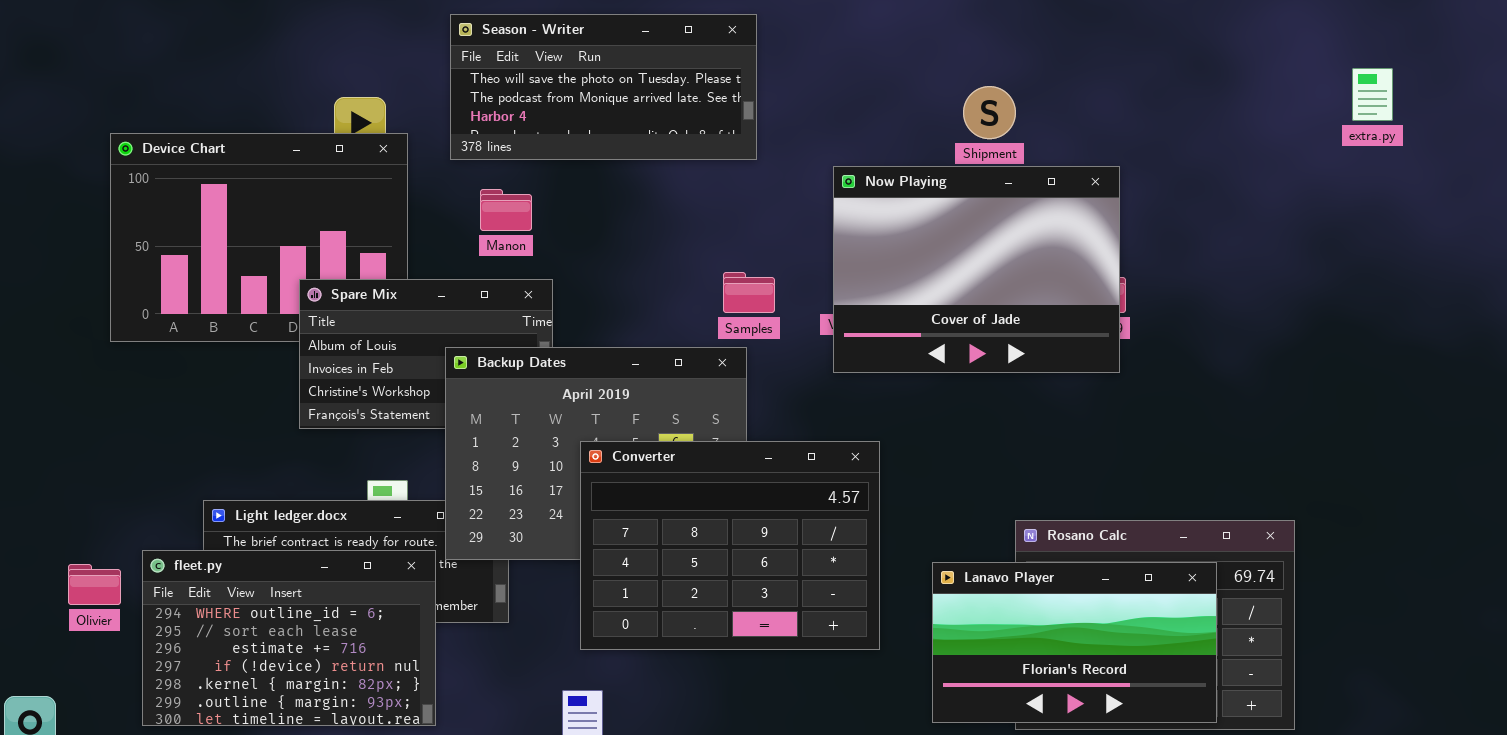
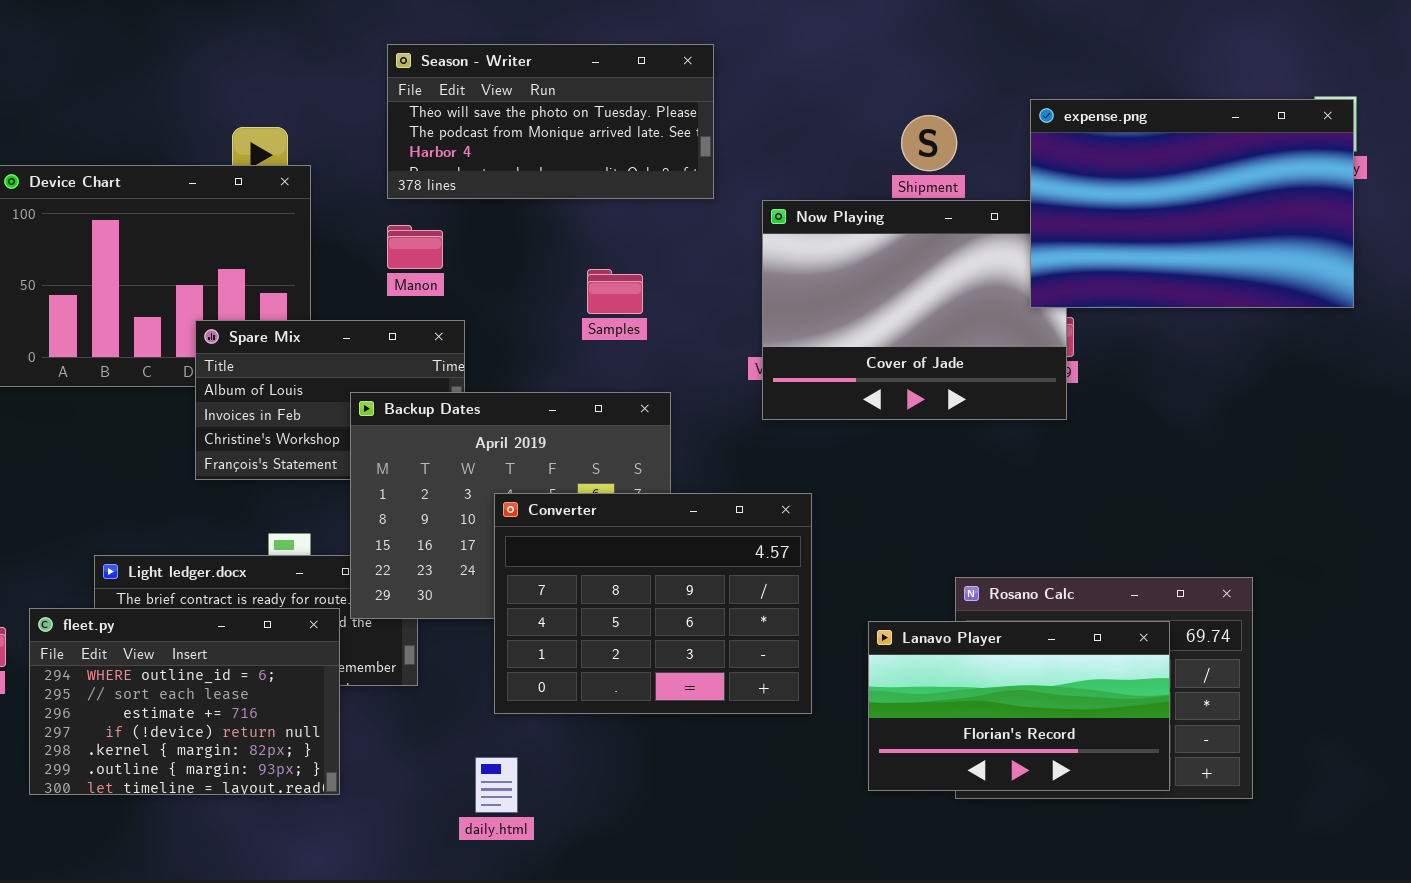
Season - Writer: [450,14,757,160] -> [387,44,714,199], moved
expense.png: none -> [1030,99,1354,308], opened
Samples: [723,272,775,313] -> [587,269,643,314], moved

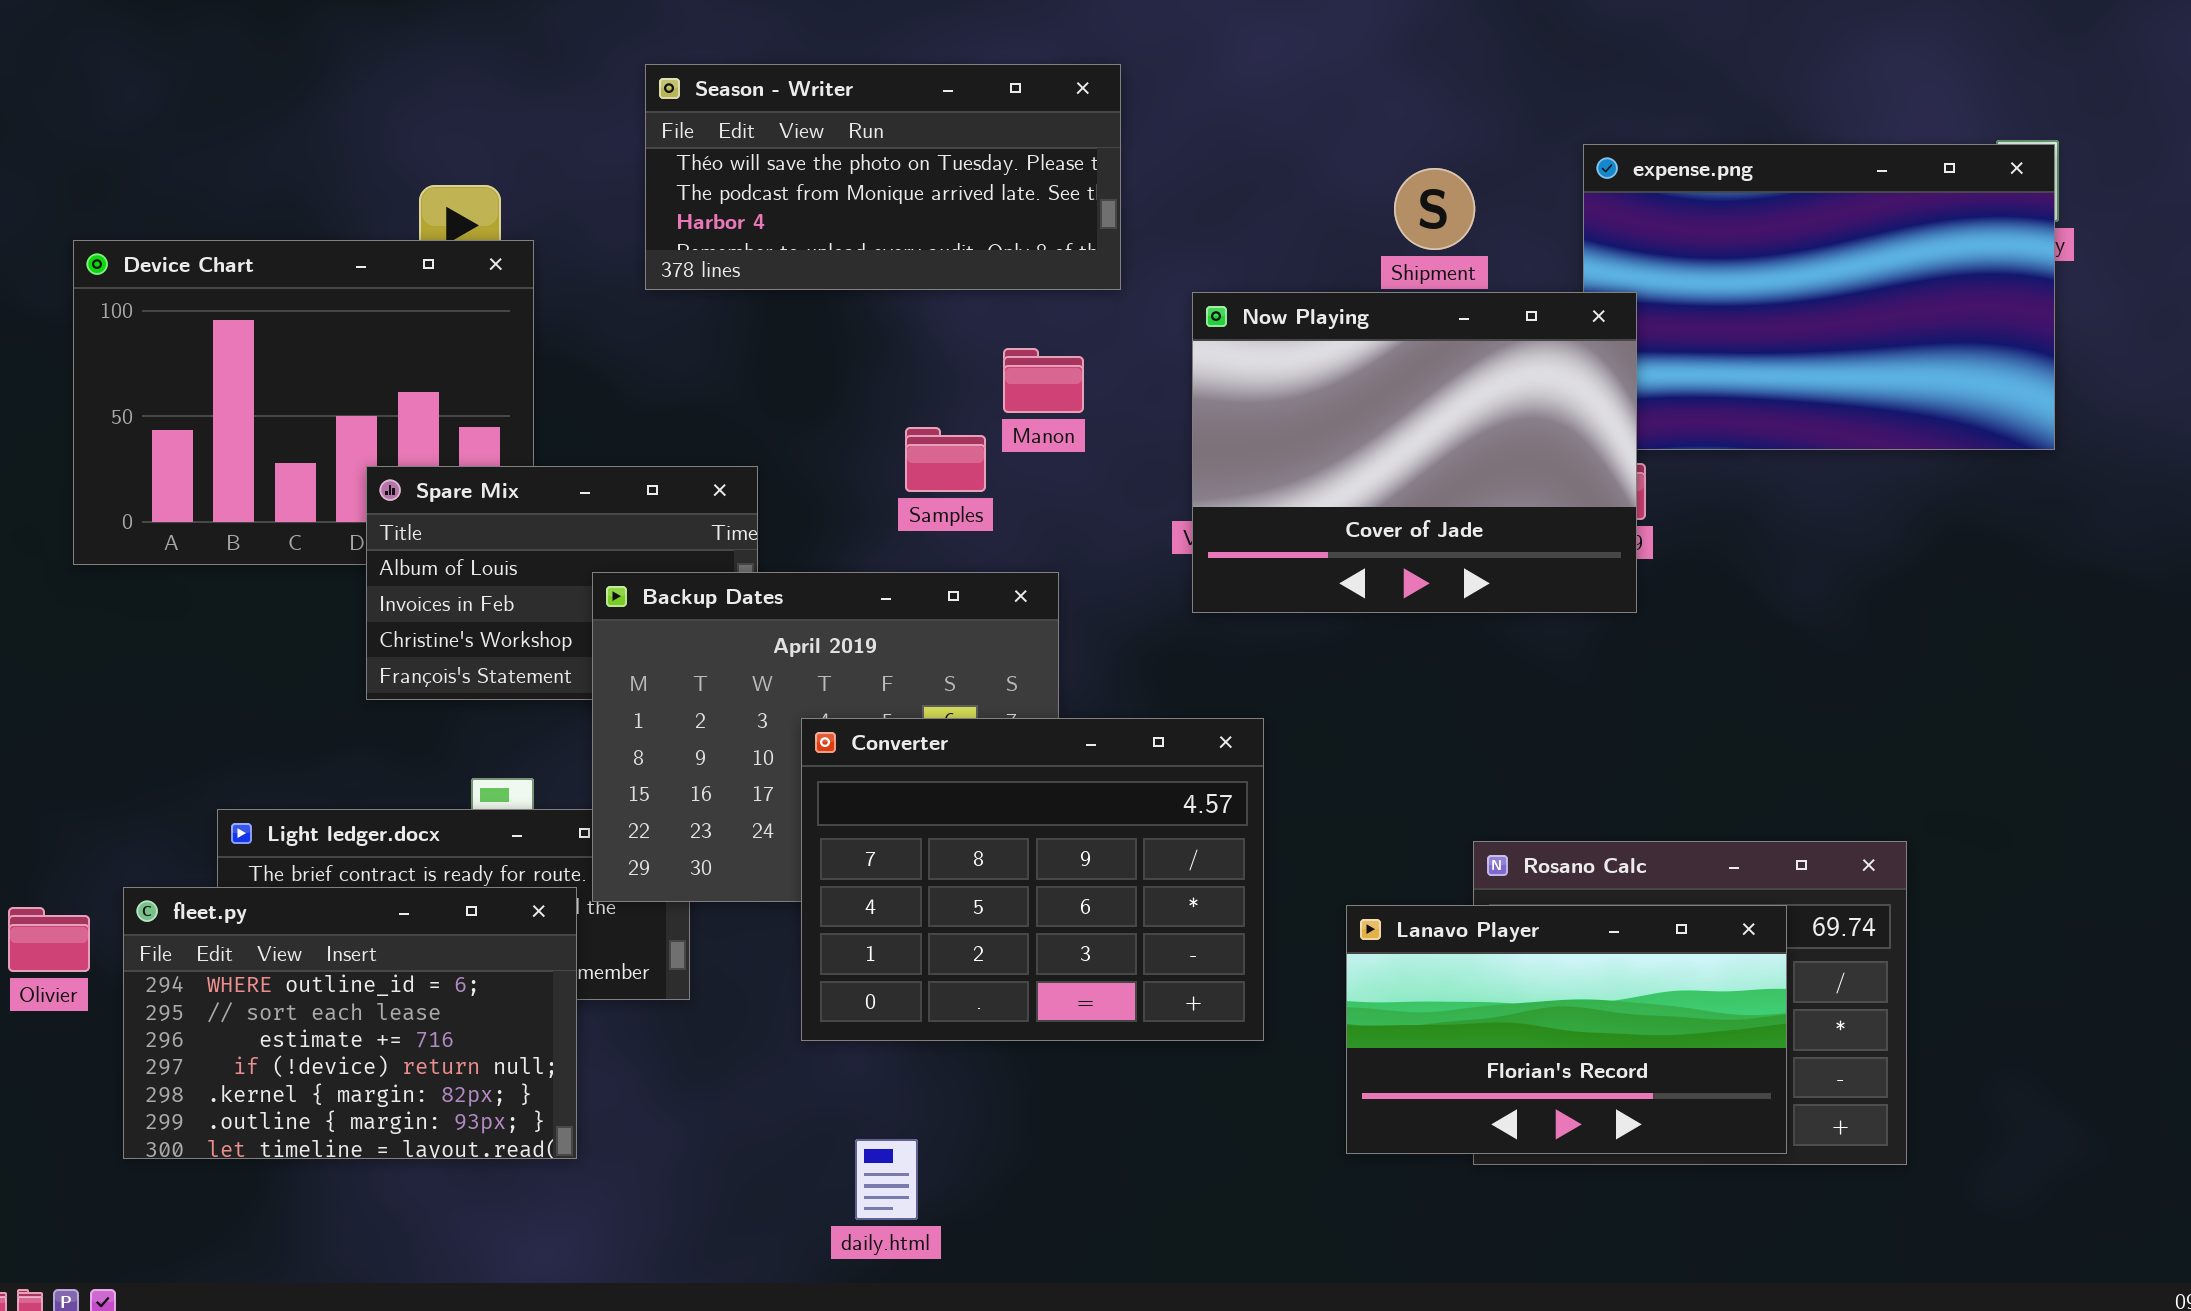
Now Playing: [762,200,1067,420] -> [1192,292,1637,613], raised
Manon: [387,225,443,269] -> [1003,348,1084,413], moved
Samples: [587,269,643,314] -> [905,427,986,492], moved
daily.html: [475,757,518,813] -> [855,1139,918,1220], moved

